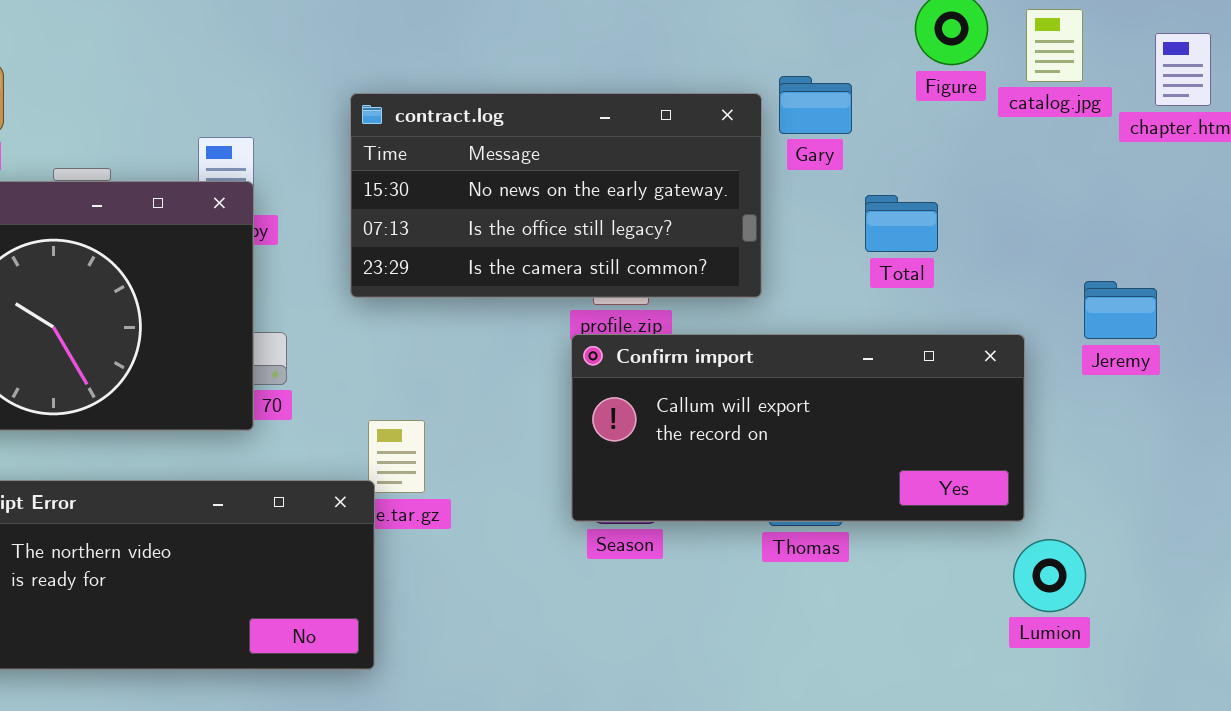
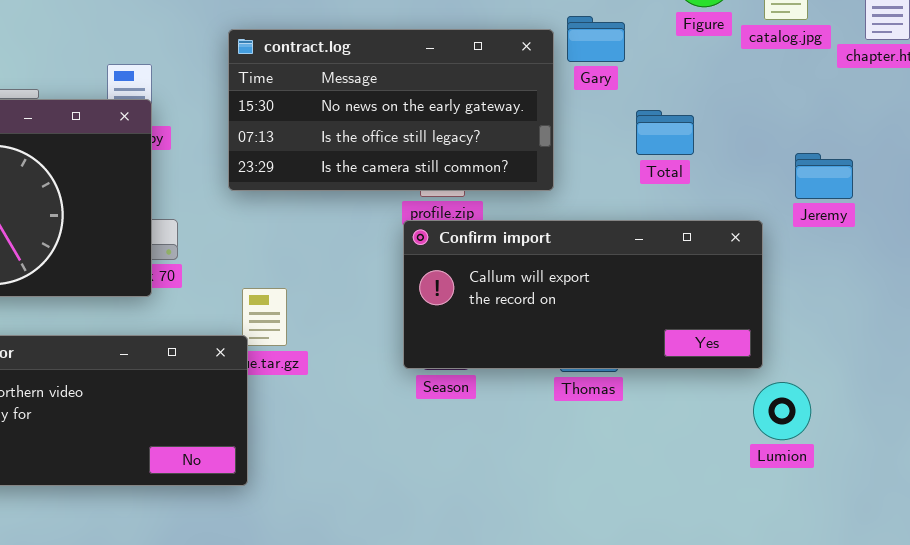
Jeremy: [1084,281,1157,339] -> [795,153,853,199], moved

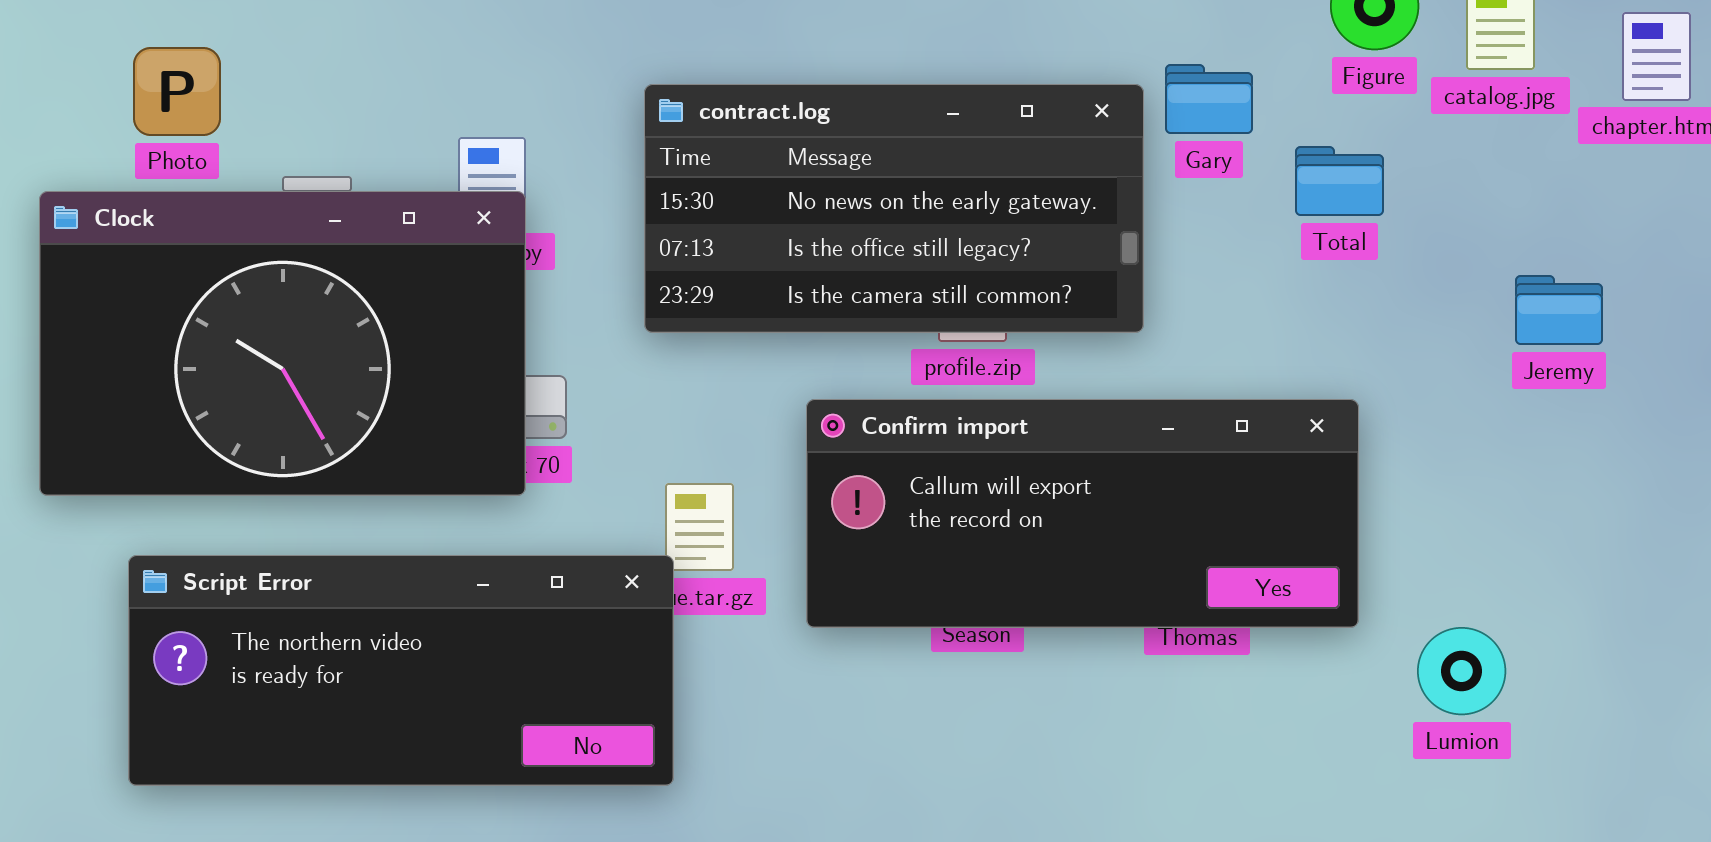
Total: [636,110,694,155] -> [1295,146,1384,216], moved
Confirm import: [403,220,763,369] -> [806,399,1359,628], moved
Lumion: [753,382,811,440] -> [1417,627,1506,715], moved

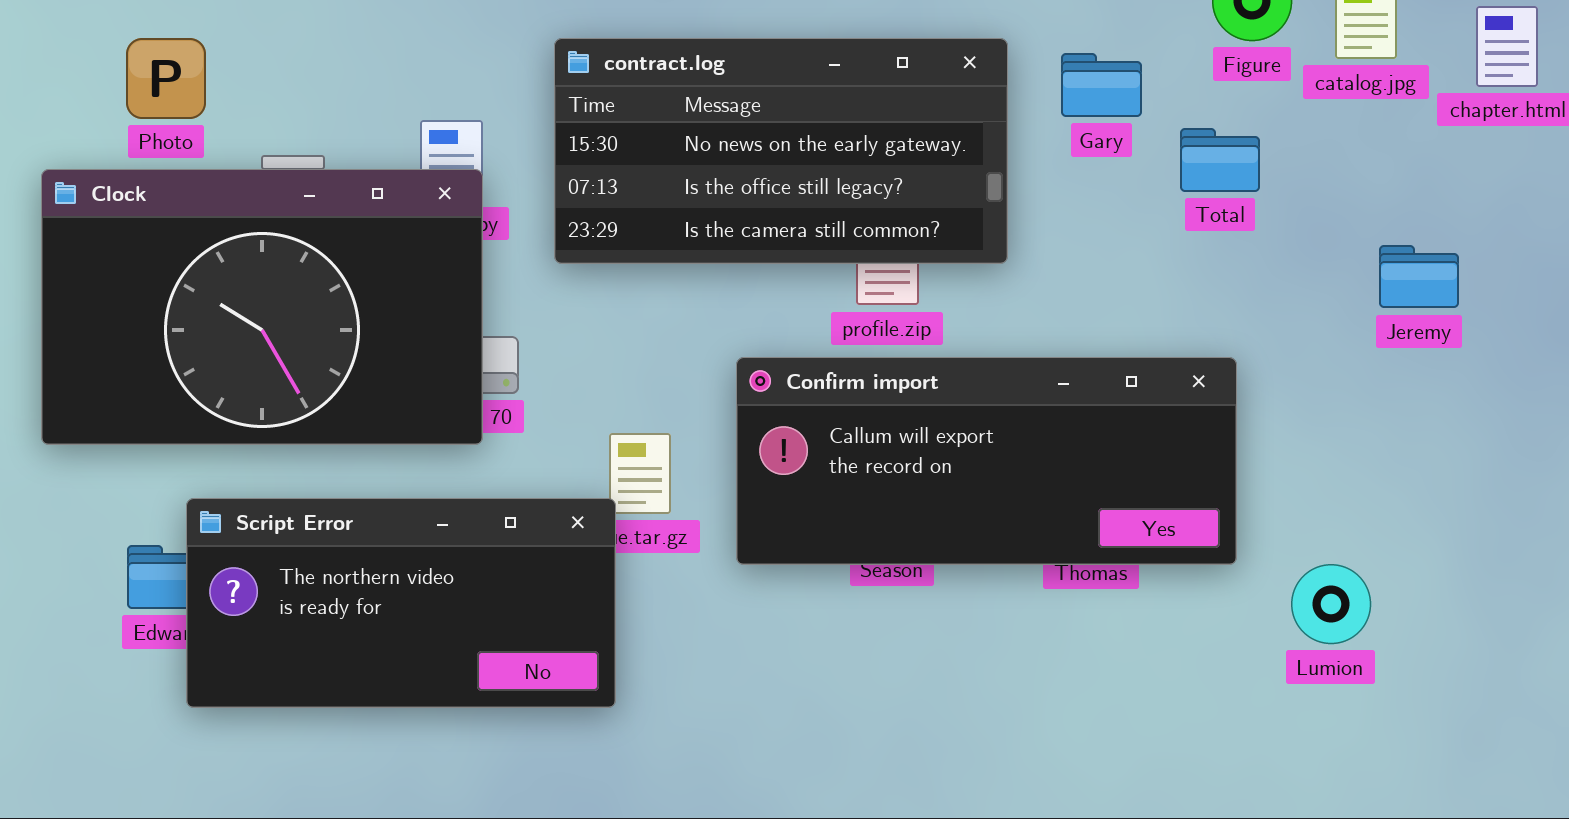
contract.log: [644,84,1144,333] -> [554,38,1008,264], moved
Script Error: [128,555,674,786] -> [186,498,616,708], resized

